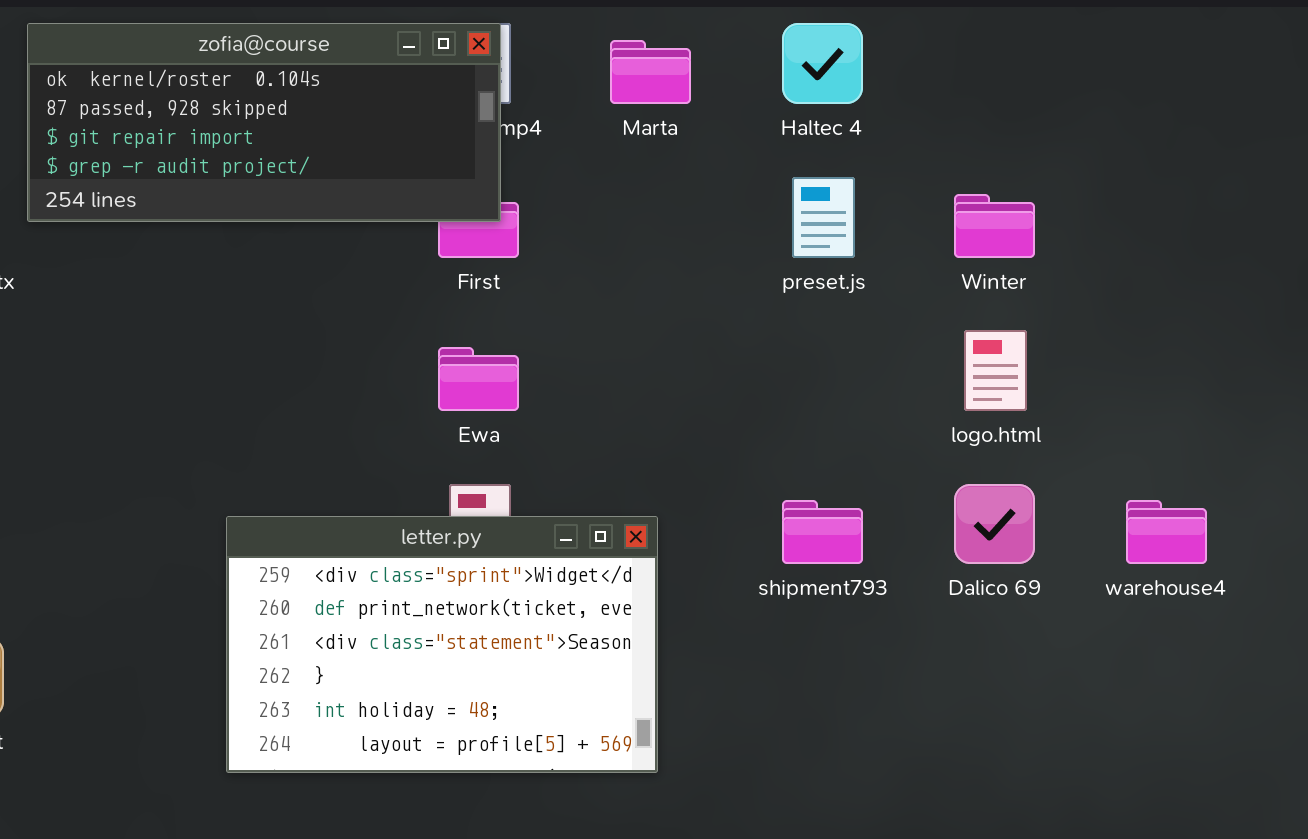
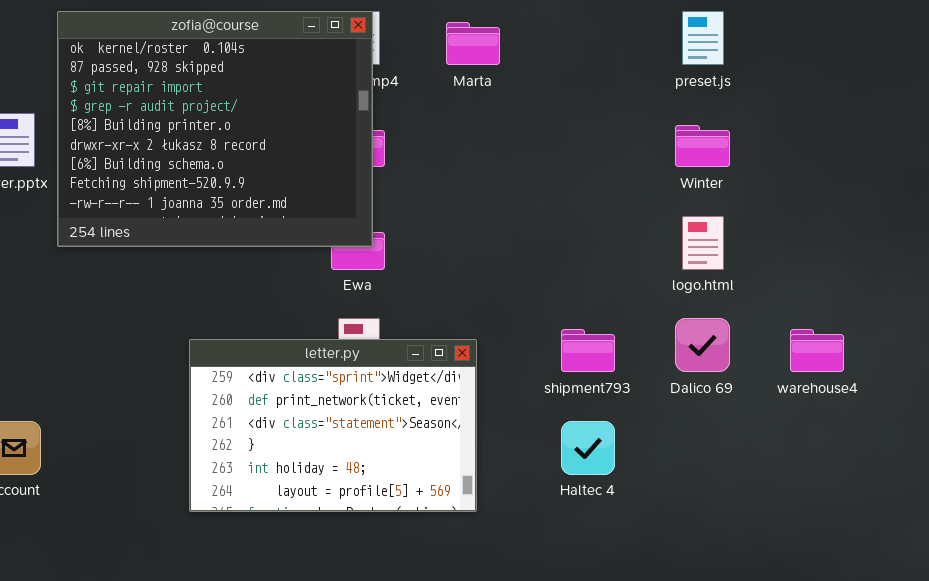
zofia@course: [27,23,501,222] -> [57,11,373,247], resized
Haltec 4: [782,23,863,104] -> [561,421,615,475], moved
preset.js: [792,177,855,258] -> [682,11,724,65], moved

